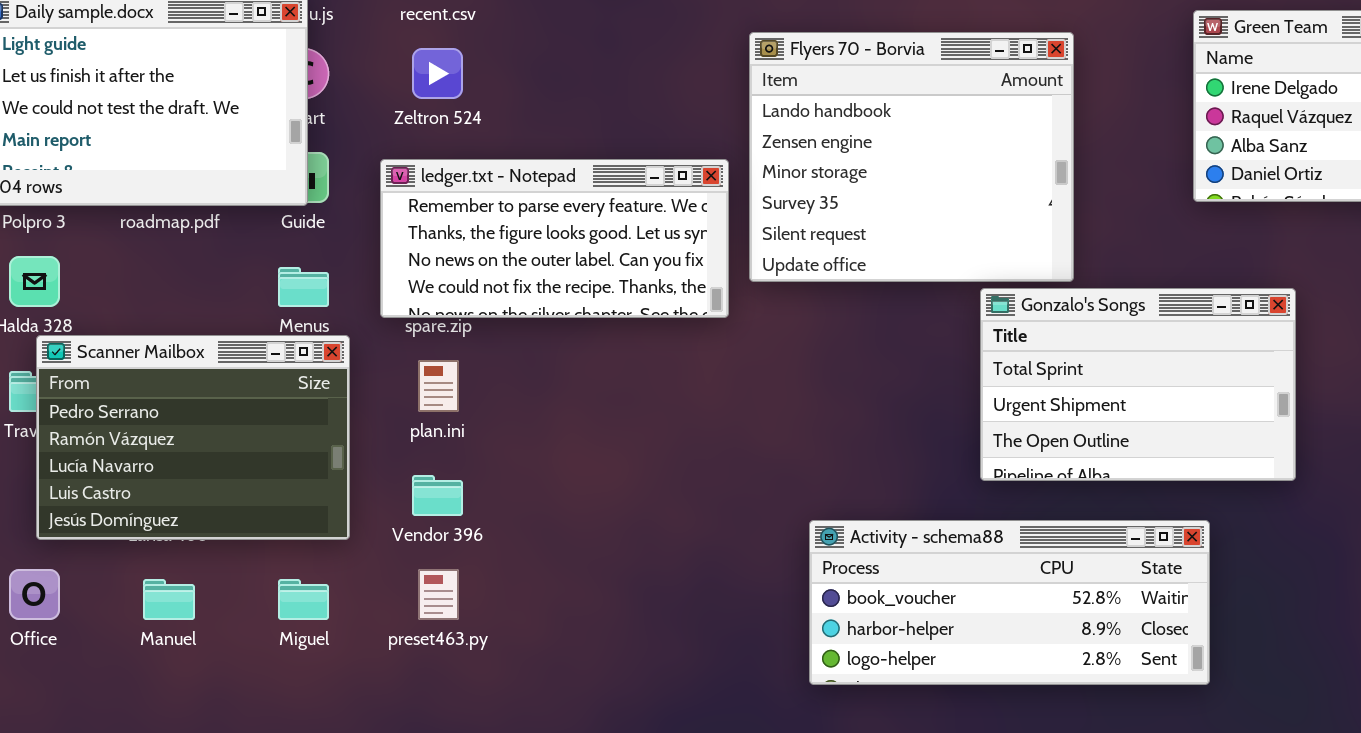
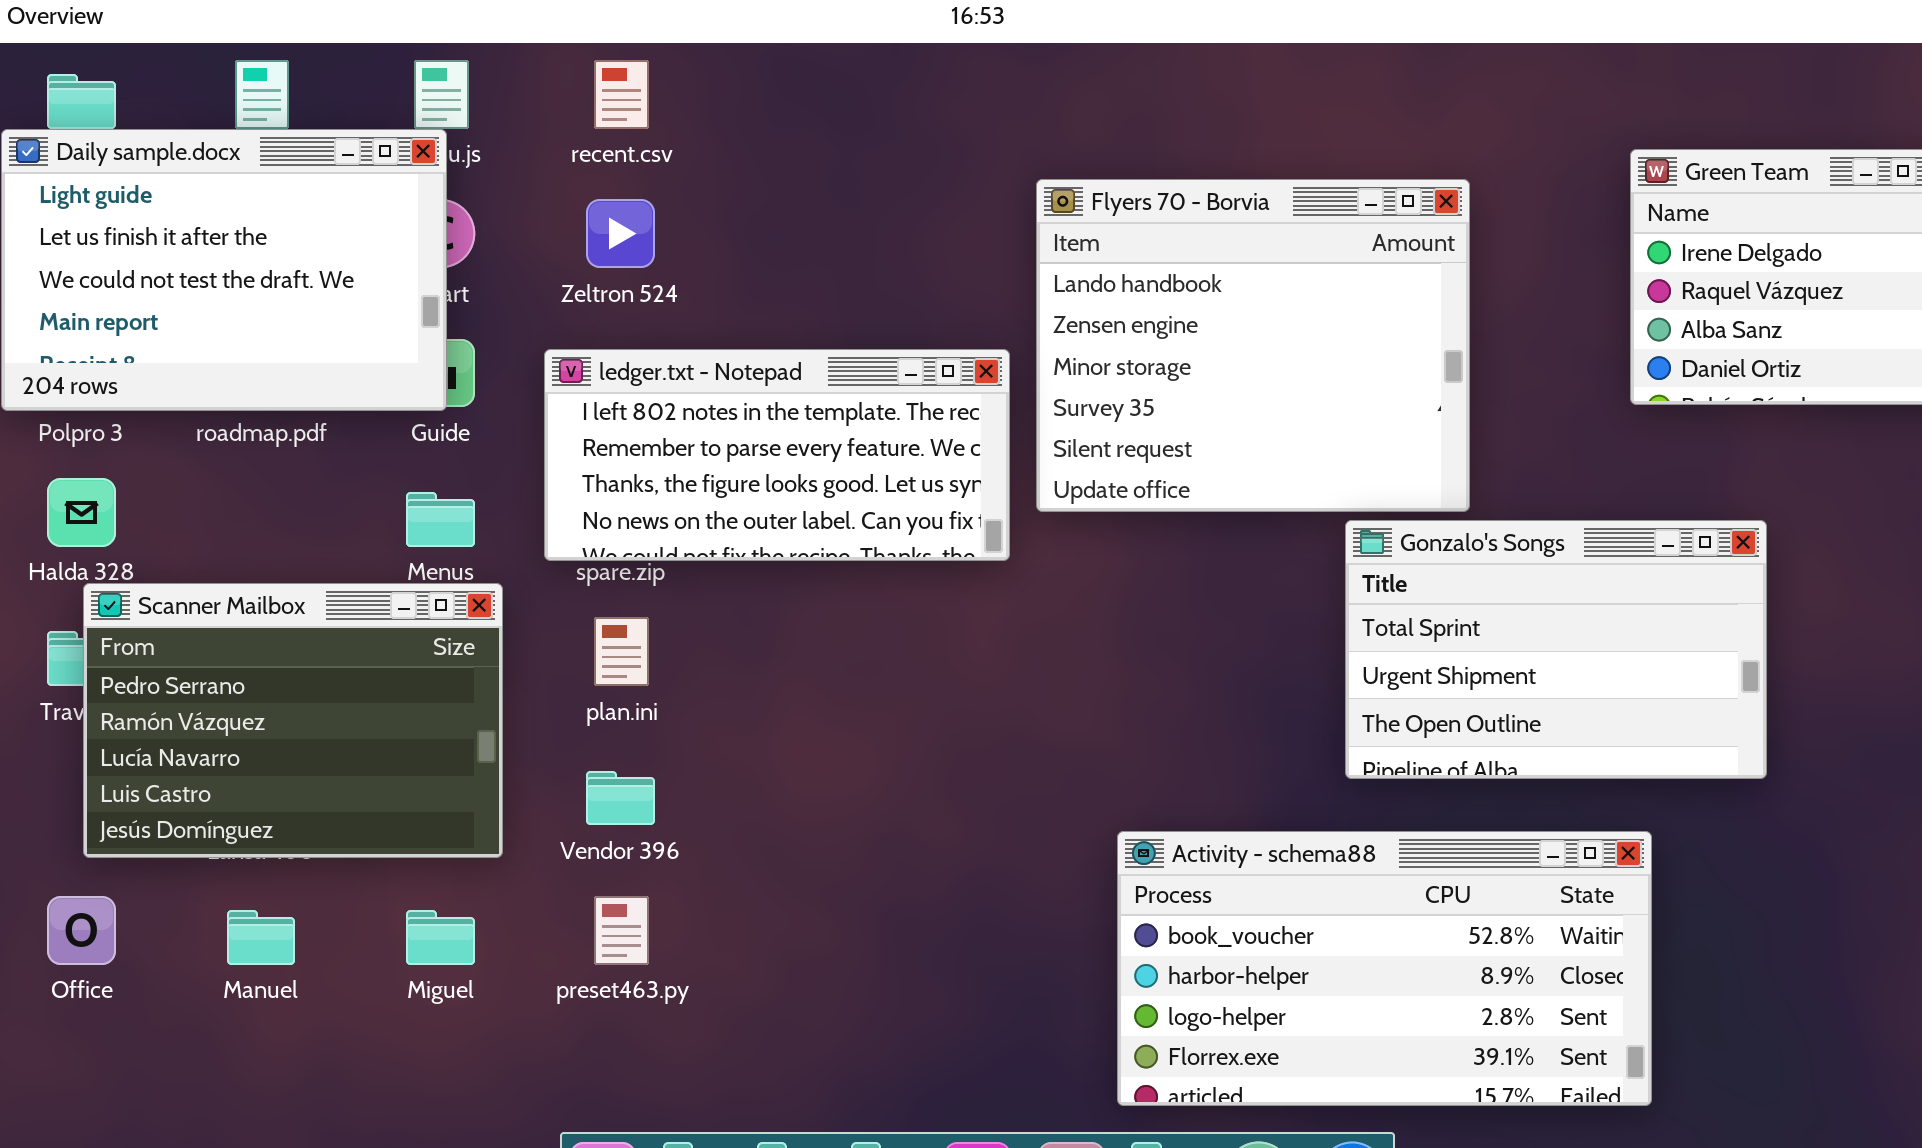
ledger.txt - Notepad: [380,159,729,318] -> [544,349,1010,561], scrolled up 1 row
Activity - schema88: [809,520,1210,685] -> [1117,831,1652,1106], resized

